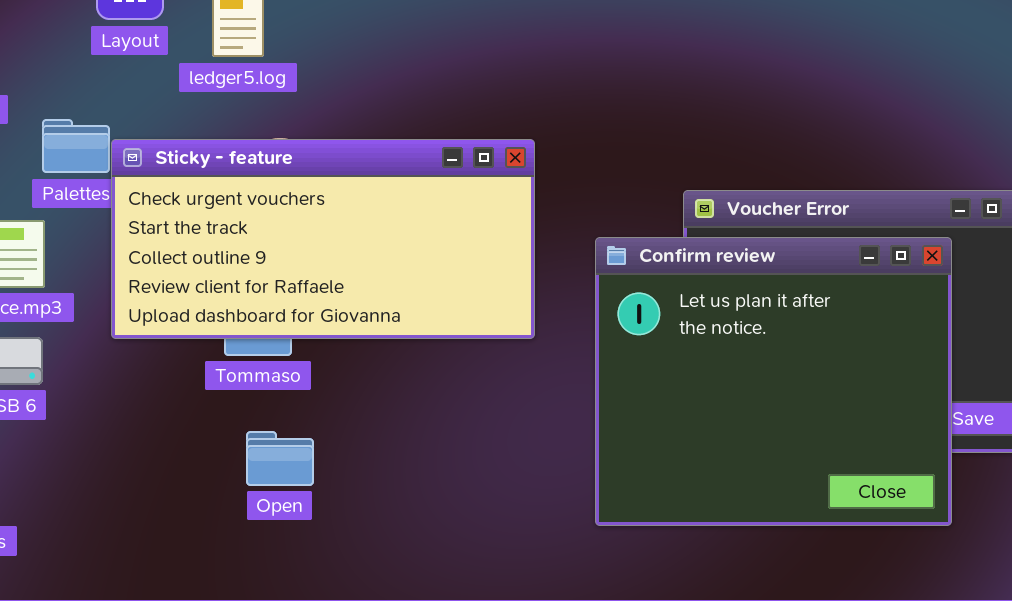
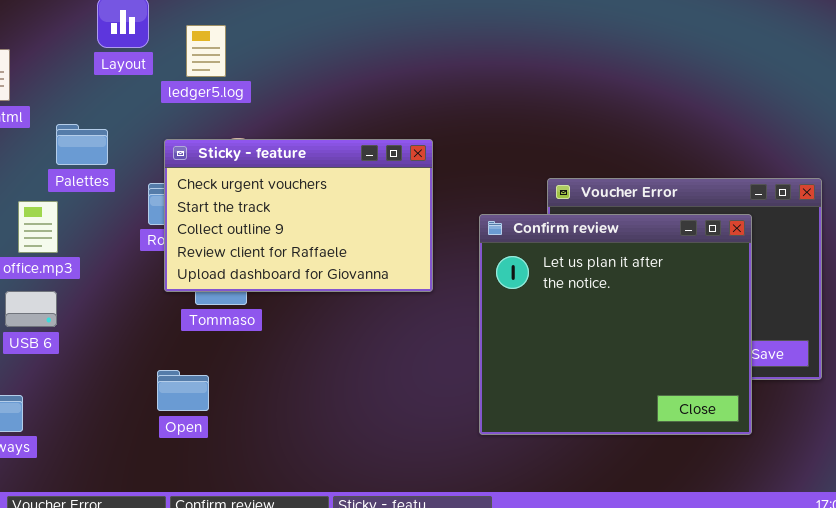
Sticky - feature: [111,139,535,339] -> [164,139,433,292], resized
Open: [246,431,314,486] -> [157,370,209,411], moved

